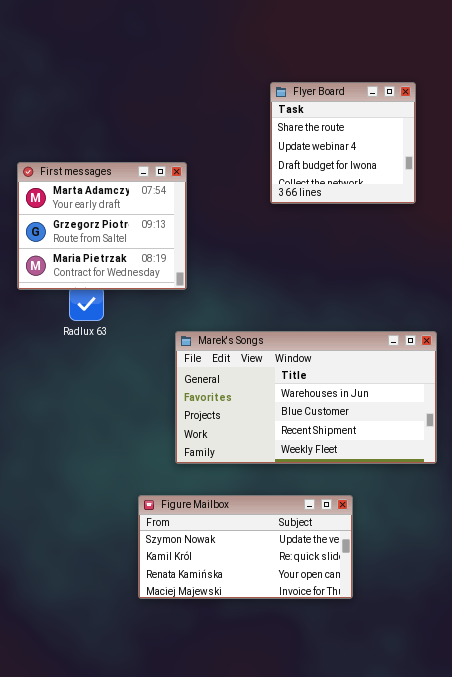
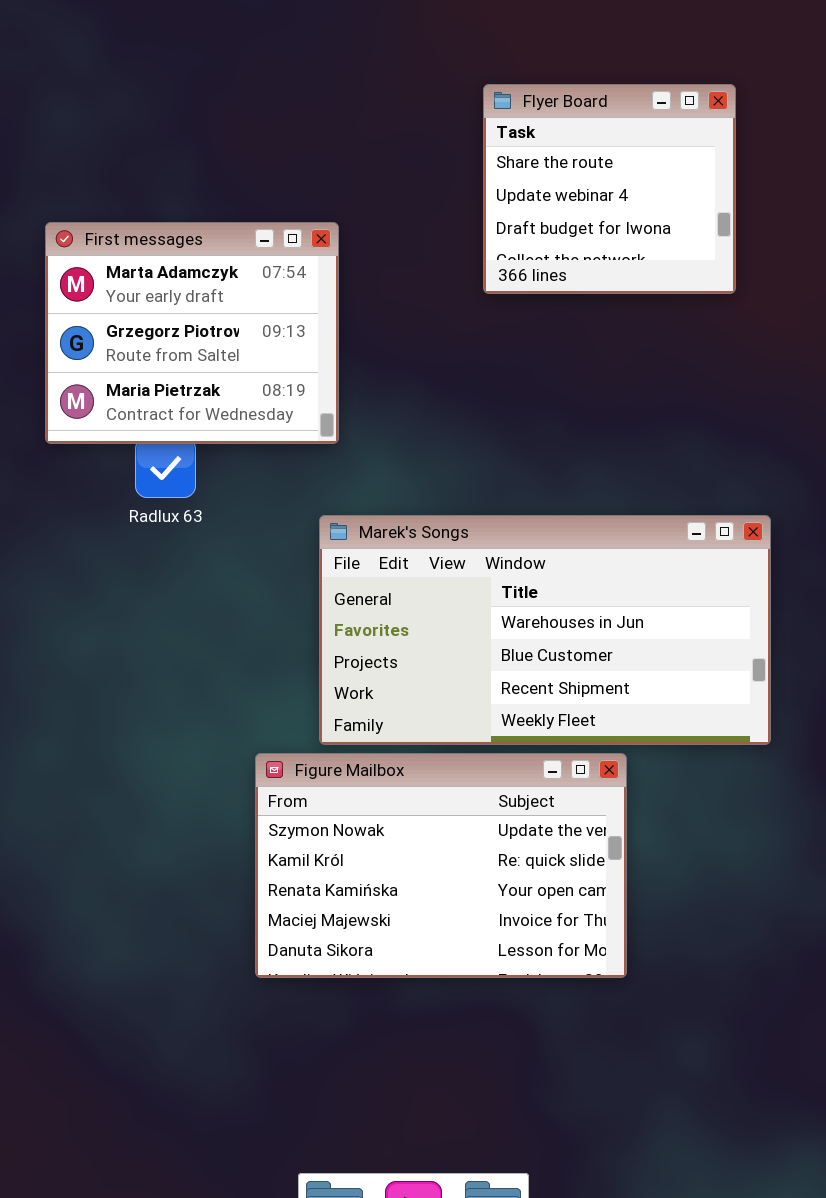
Figure Mailbox: [138,495,353,599] -> [255,753,627,978], resized

